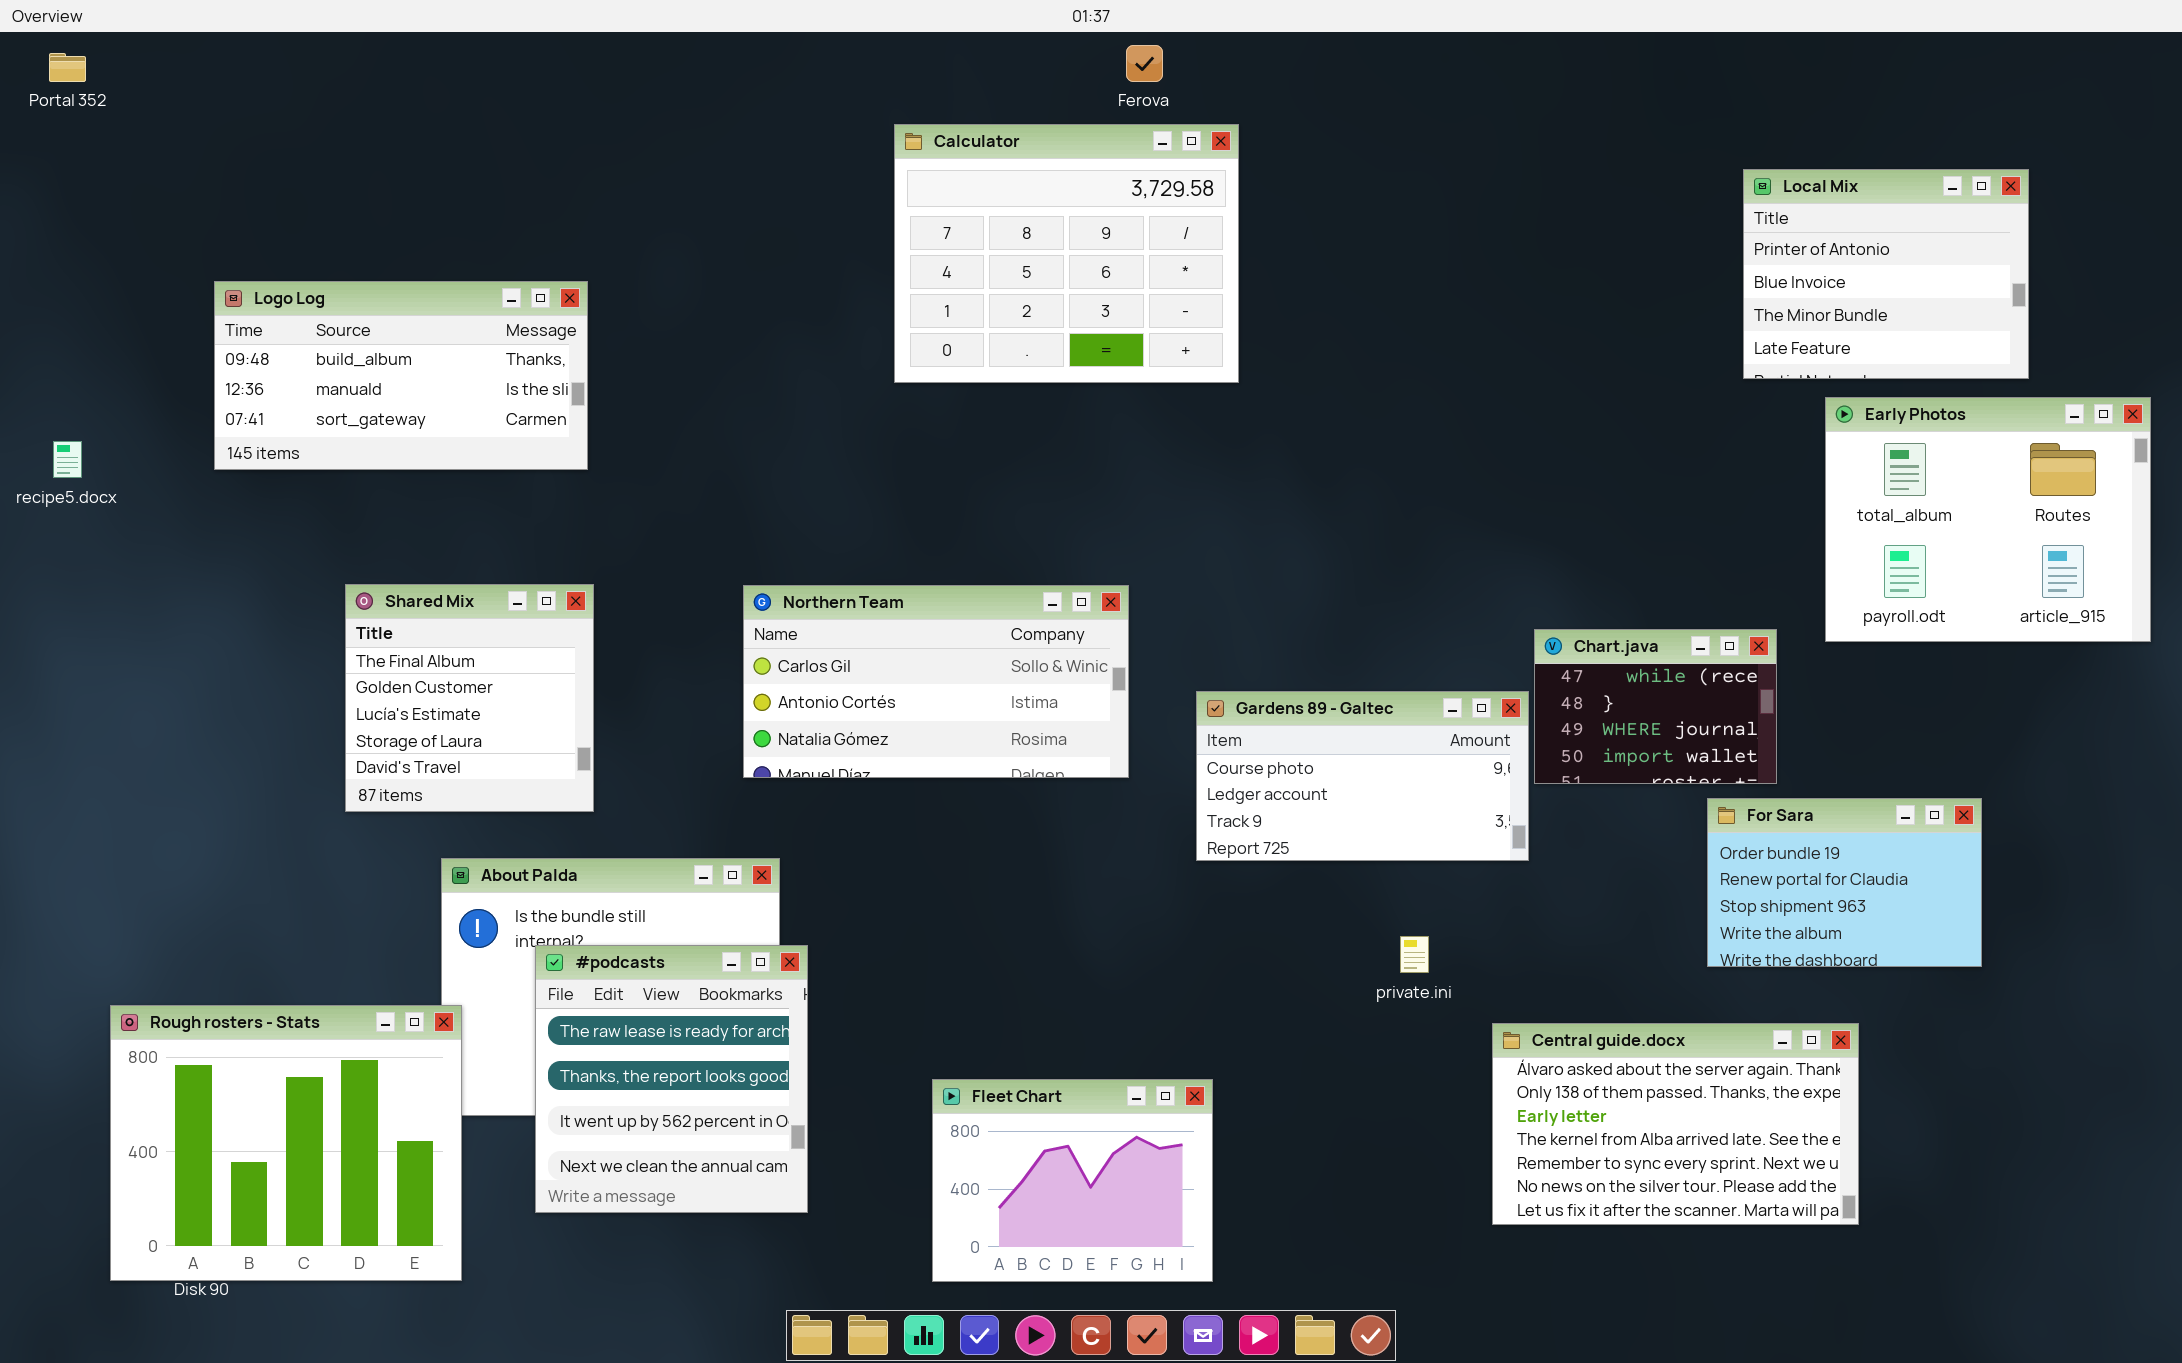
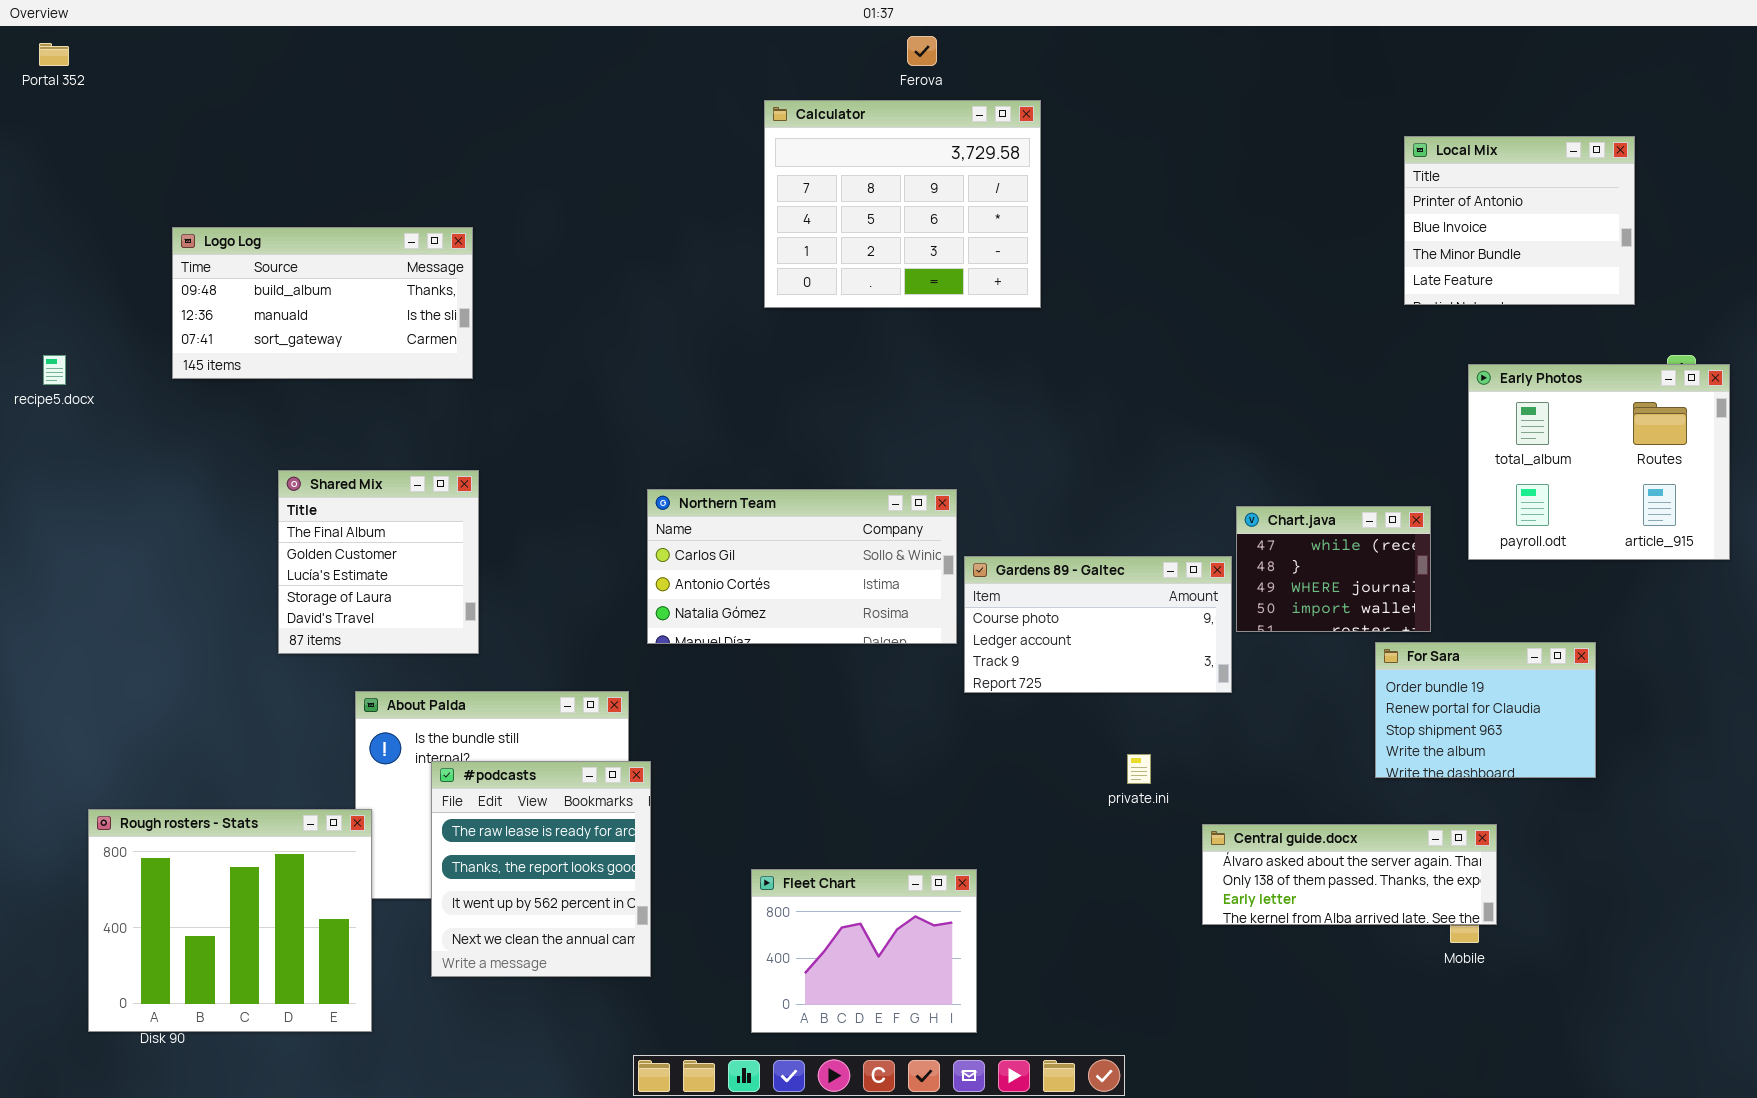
Calculator: [894,124,1239,383] -> [764,100,1041,308], moved
Early Photos: [1825,397,2151,642] -> [1468,364,1730,560], moved
Northern Team: [743,585,1129,778] -> [647,489,957,644], moved
Central guide.docx: [1492,1023,1859,1225] -> [1202,824,1497,925], resized

